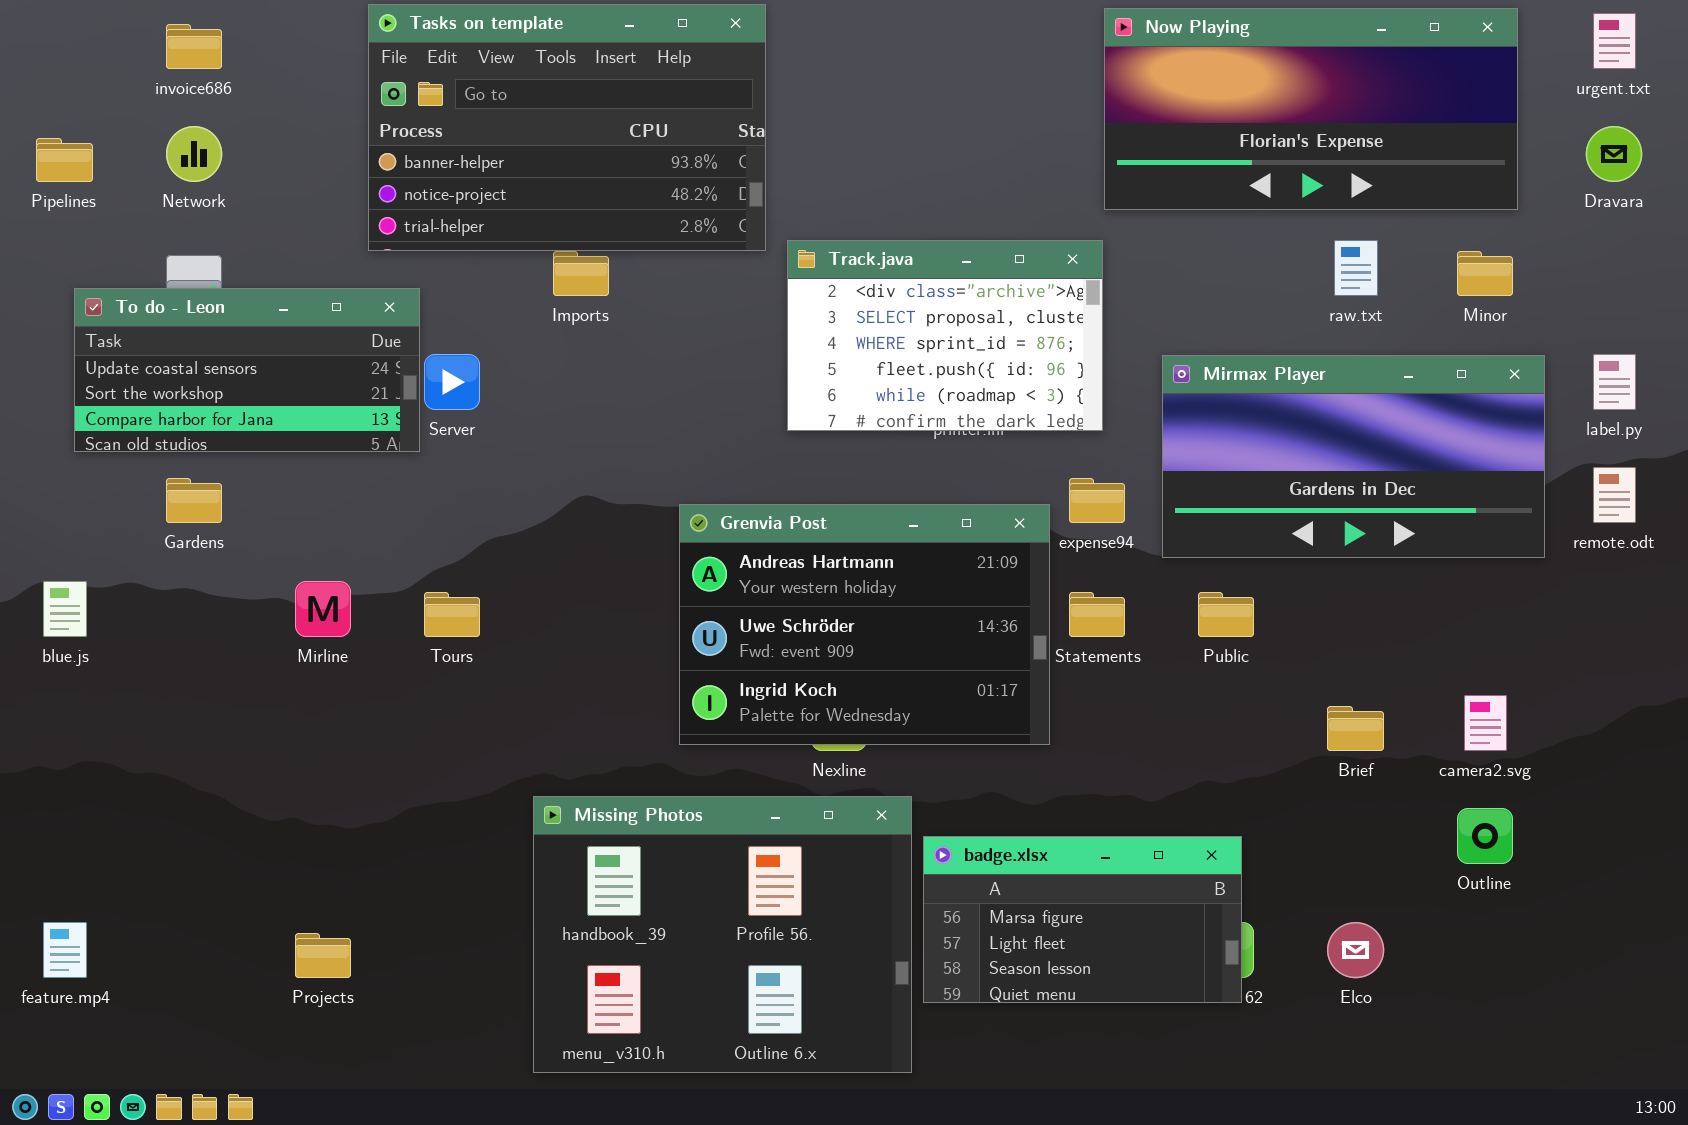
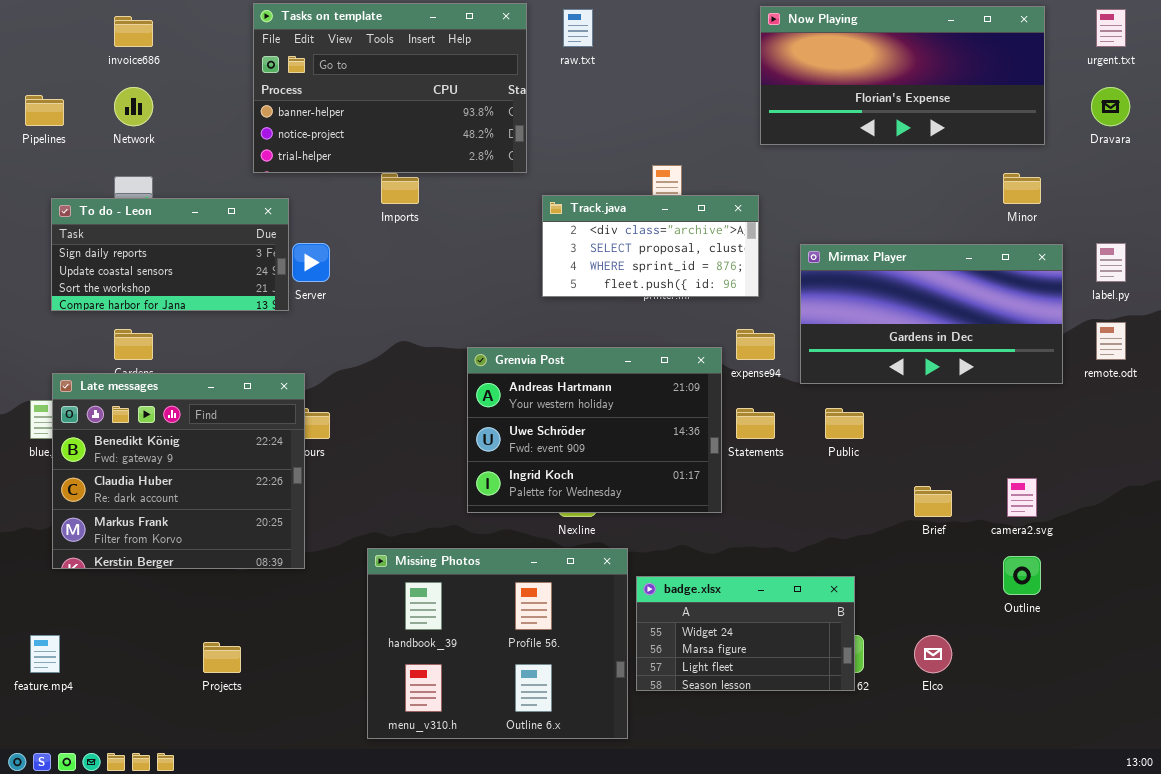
Track.java: [787,240,1103,431] -> [542,195,759,297], resized
raw.txt: [1334,240,1378,296] -> [563,9,593,47], moved
To do - Leon: [74,288,420,452] -> [51,198,289,311], scrolled up 1 row
Late messages: none -> [52,373,305,569], opened
badge.xlsx: [923,836,1242,1003] -> [636,576,855,691], scrolled up 1 row

